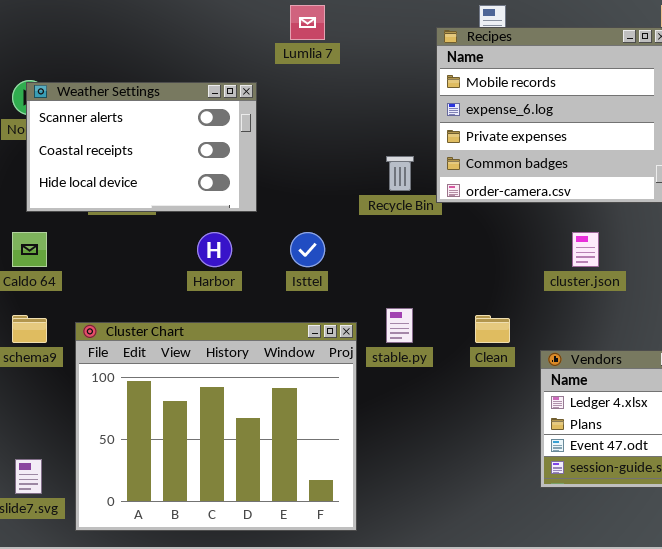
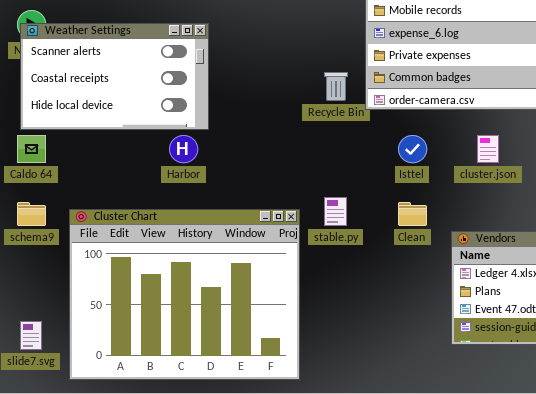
Weather Settings: [26,82,257,212] -> [20,23,209,130], moved
Isttel: [290,232,325,267] -> [398,135,427,163], moved

